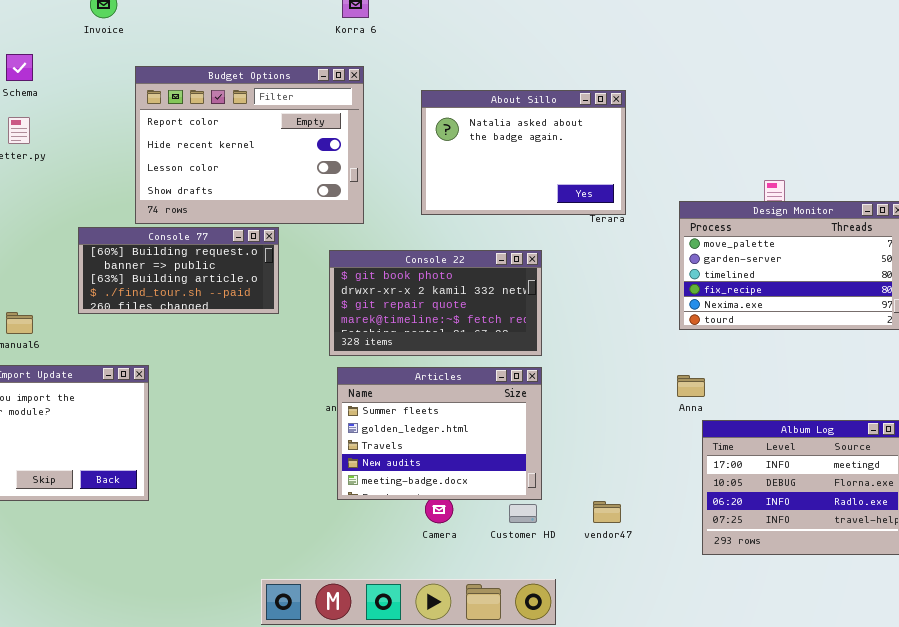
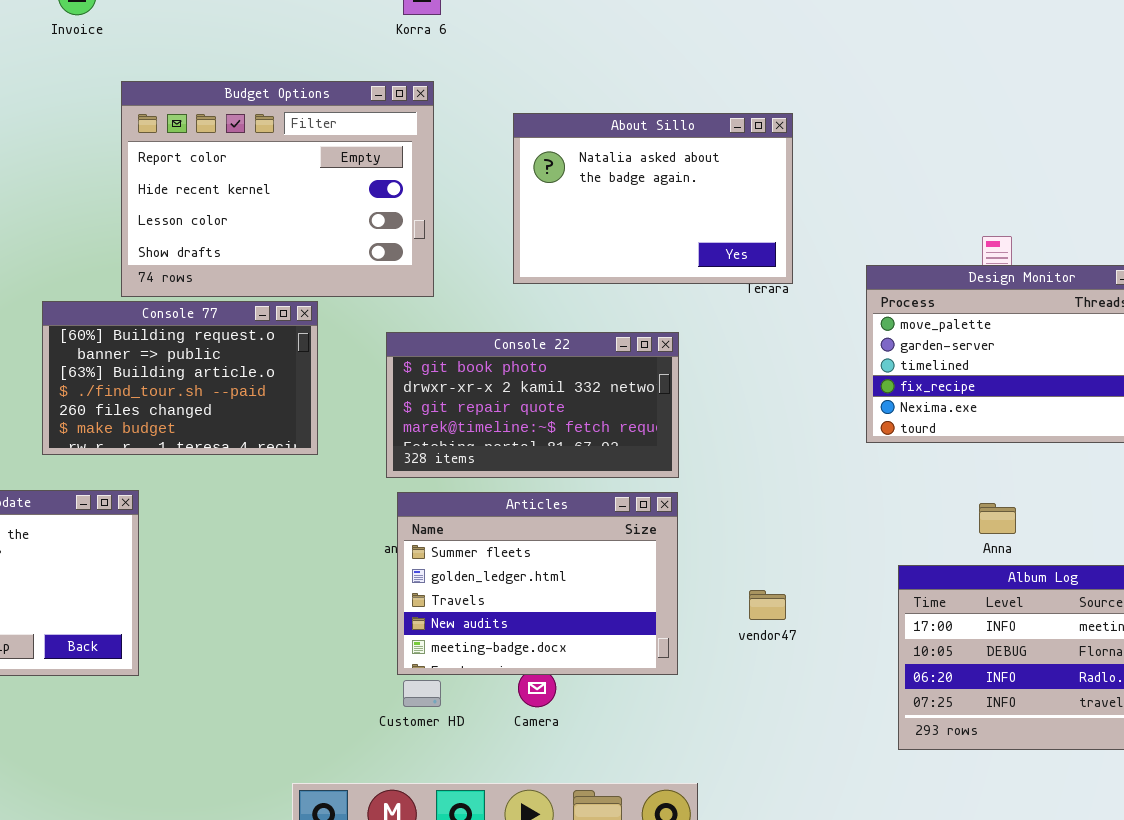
Console 77: [78,227,279,314] -> [42,301,318,455], resized
Anna: [677,375,705,397] -> [979,503,1016,534], moved
vendor47: [593,501,621,523] -> [749,590,786,620], moved
Customer HD: [509,504,537,523] -> [403,680,441,707], moved

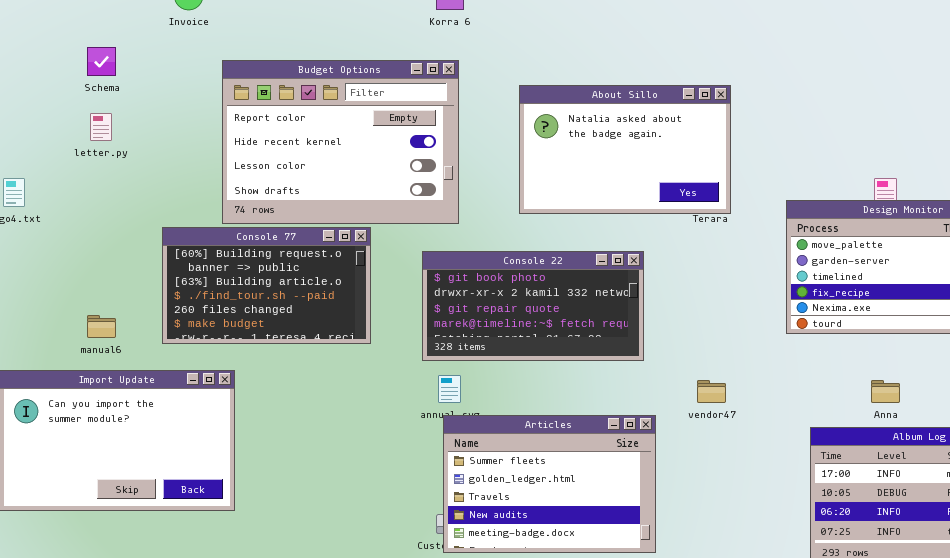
Articles: [397,492,678,675] -> [443,415,656,553], moved
vendor47: [749,590,786,620] -> [697,380,726,403], moved

